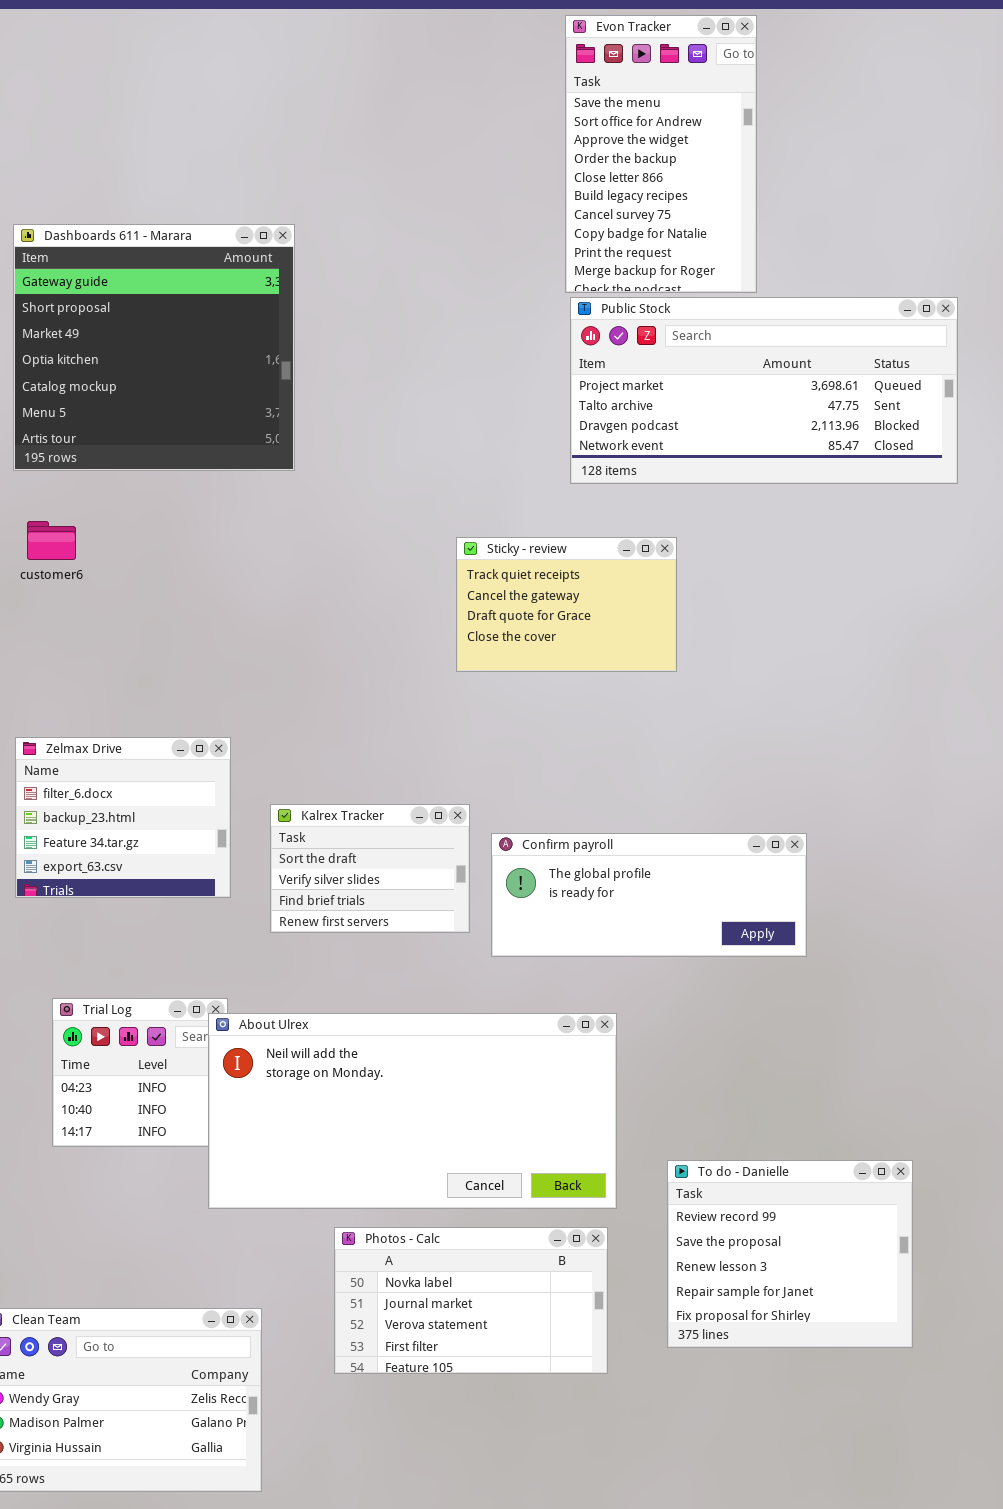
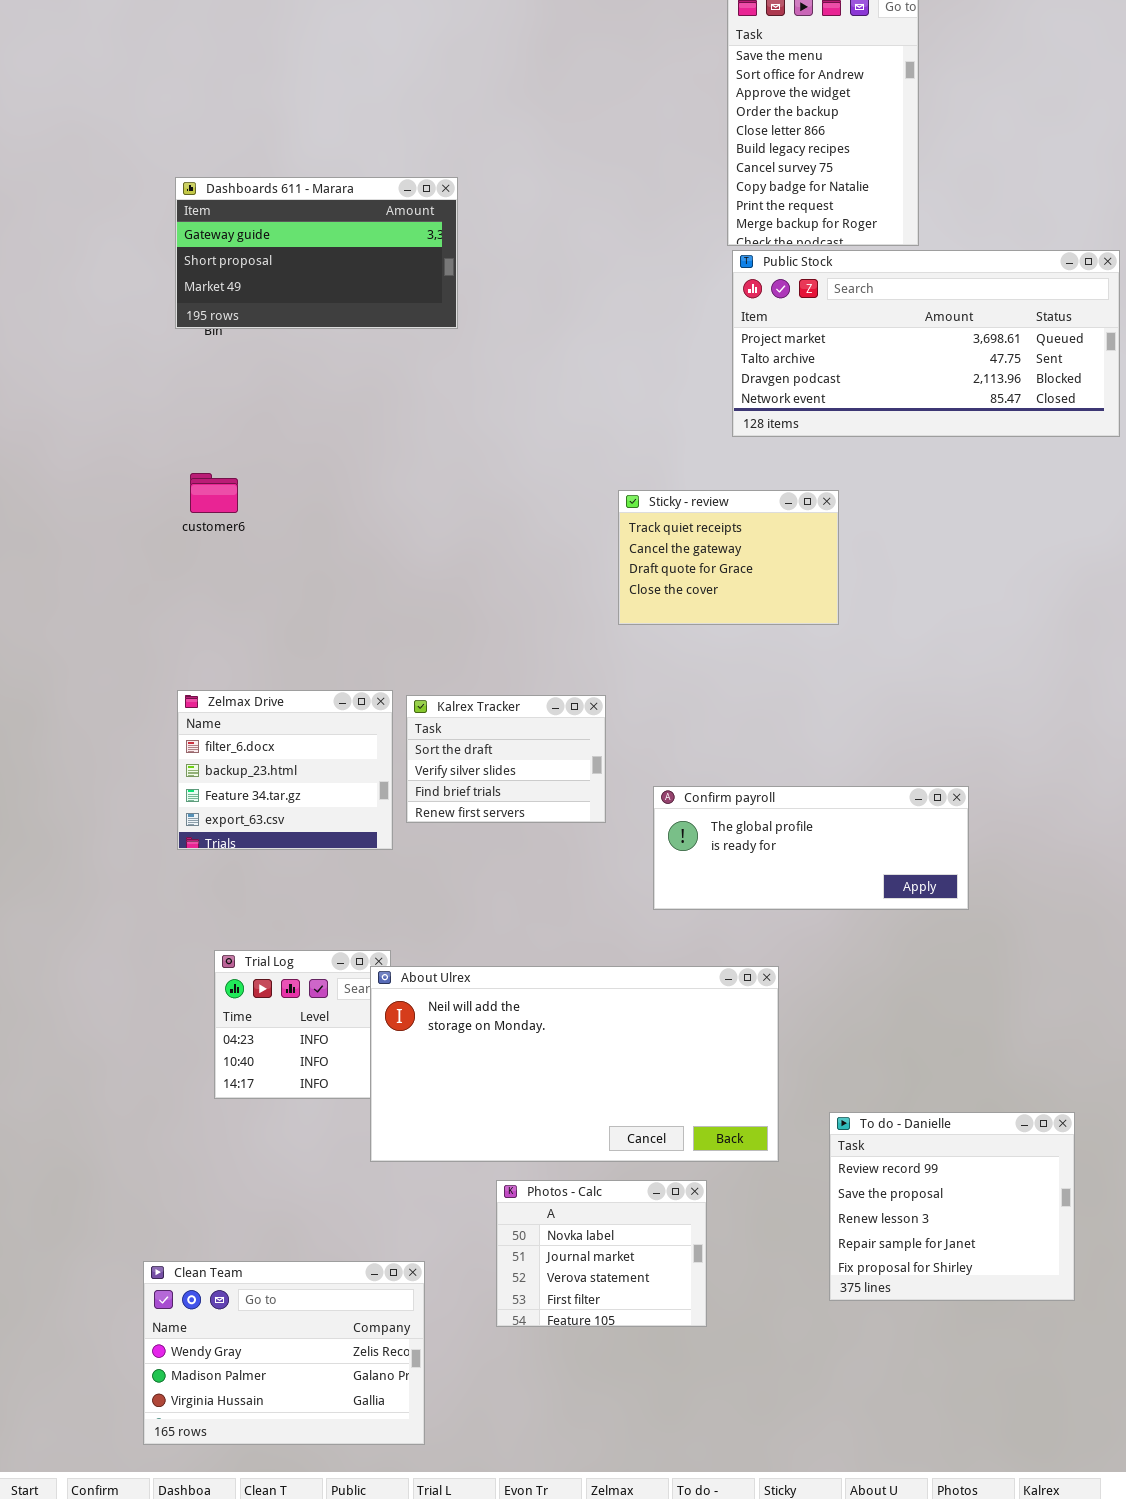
Dashboards 611 - Marara: [13,224,295,471] -> [175,177,458,329], resized
Kalrex Tracker: [270,804,470,933] -> [406,695,606,823], moved
Photos - Calc: [334,1227,608,1374] -> [496,1180,707,1327], resized

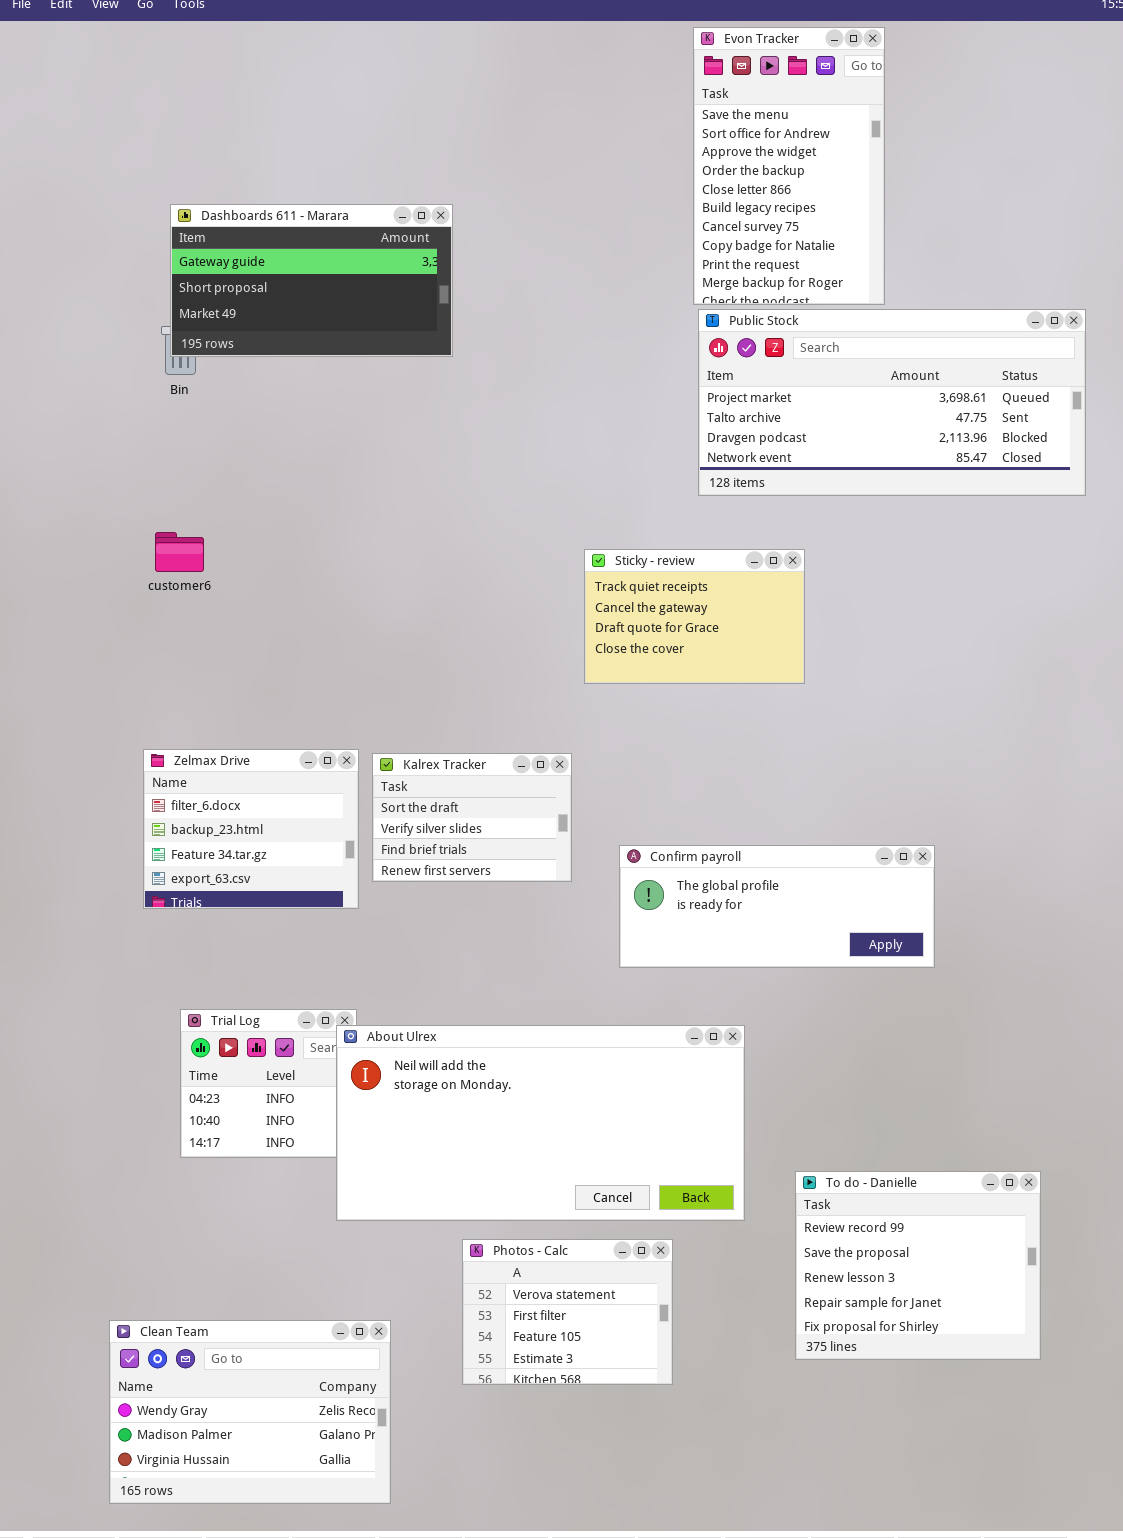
Dashboards 611 - Marara: [175,177,458,329] -> [170,204,453,357], moved
Photos - Calc: [496,1180,707,1327] -> [462,1239,673,1385], scrolled down 2 rows

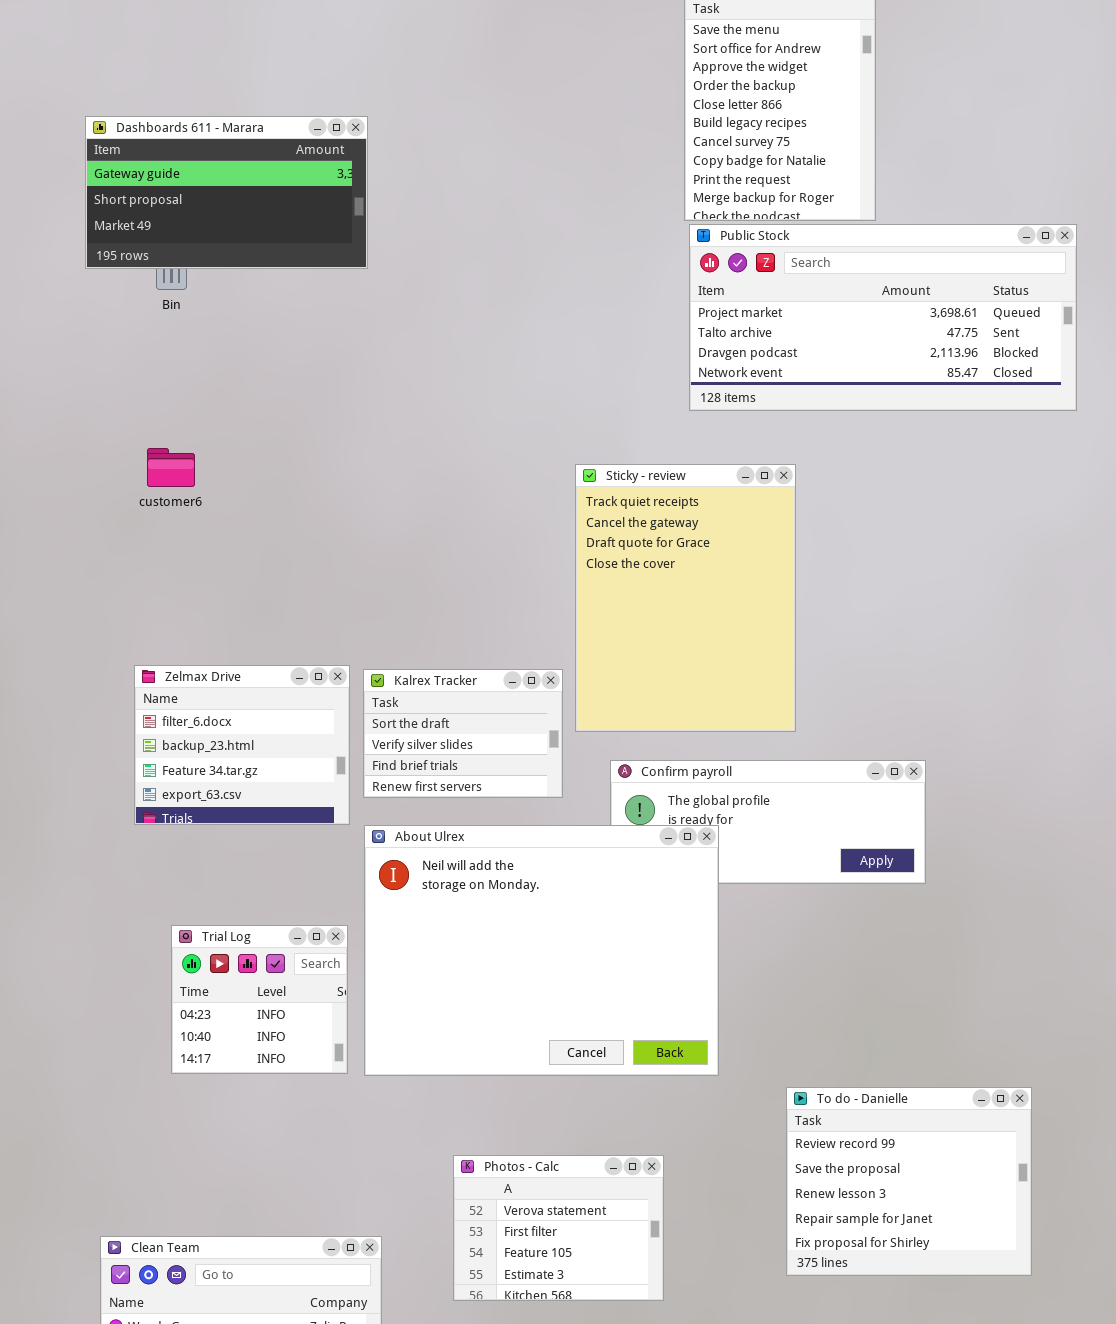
Dashboards 611 - Marara: [170,204,453,357] -> [85,116,368,269], moved
Sticky - review: [584,549,805,684] -> [575,464,796,732], resized
About Ulrex: [336,1025,745,1221] -> [364,825,719,1076], moved, resized

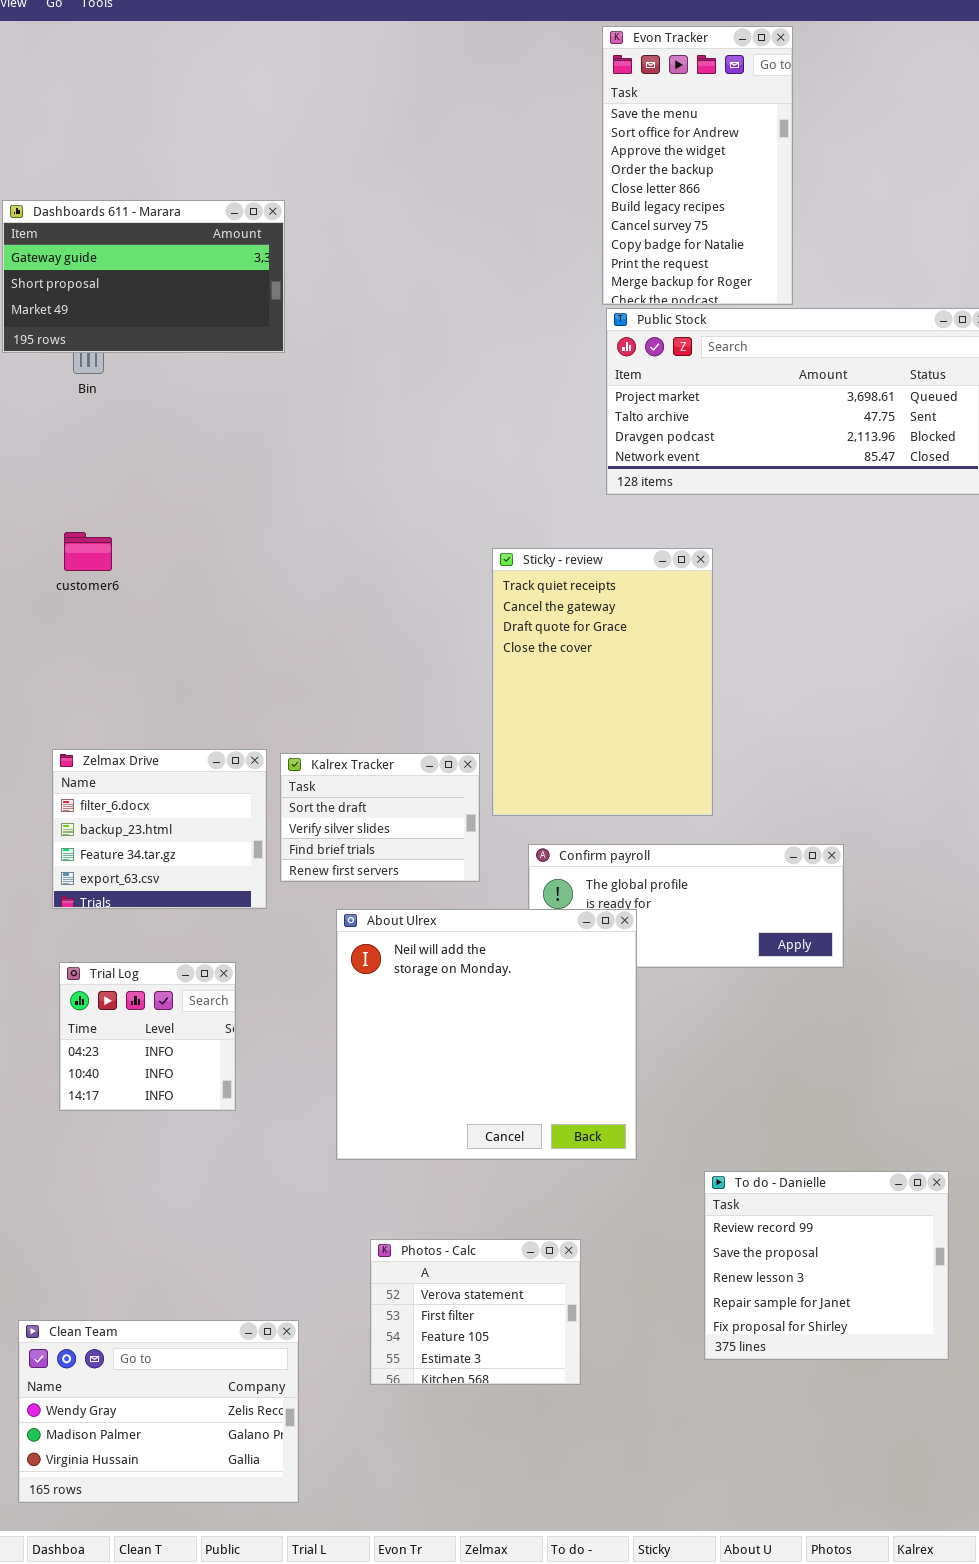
About Ulrex: [364,825,719,1076] -> [336,909,637,1160], resized
Trial Log: [171,925,348,1074] -> [59,962,236,1111], moved

